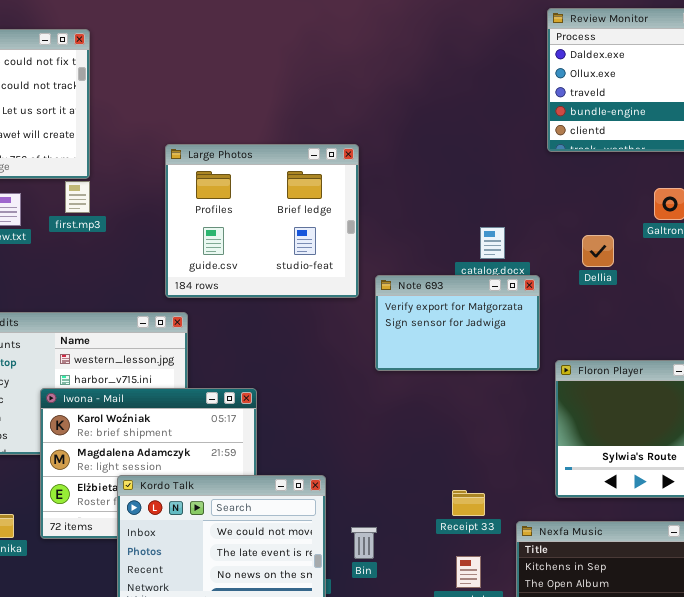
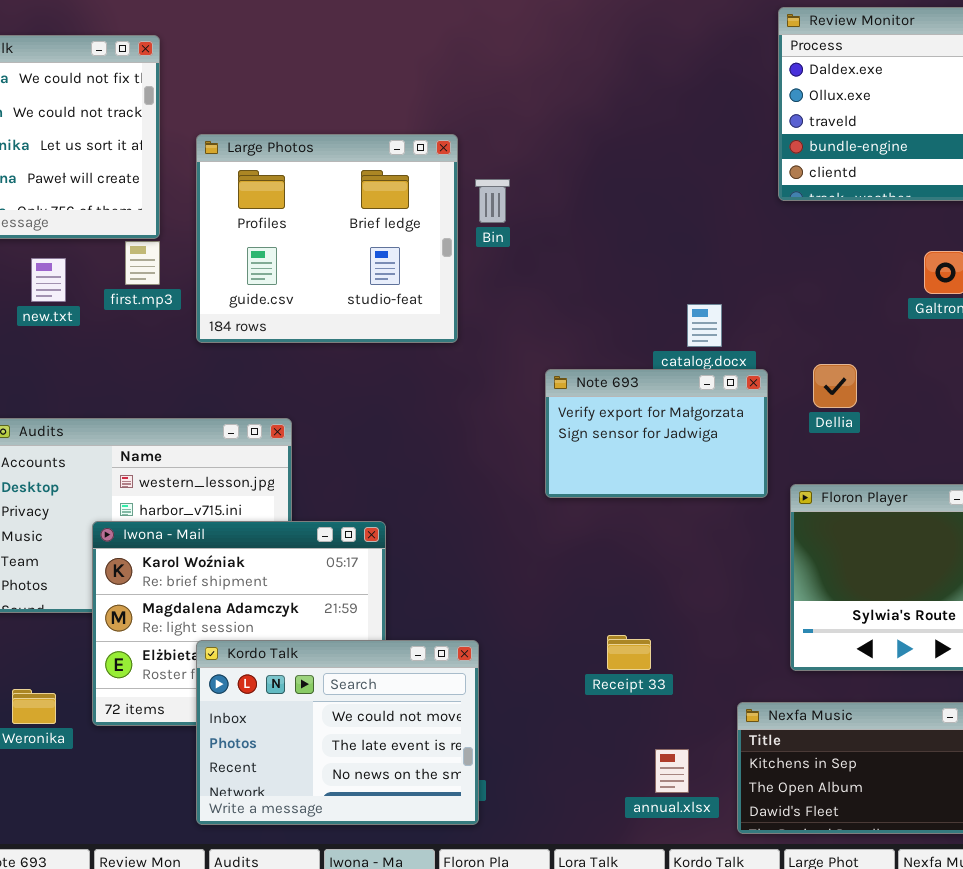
Large Photos: [165,144,359,298] -> [196,134,458,343], moved
Dellia: [582,235,614,267] -> [813,364,857,408], moved
Receipt 33: [452,490,485,516] -> [607,635,651,670], moved
Bin: [351,527,377,559] -> [475,179,510,223], moved

